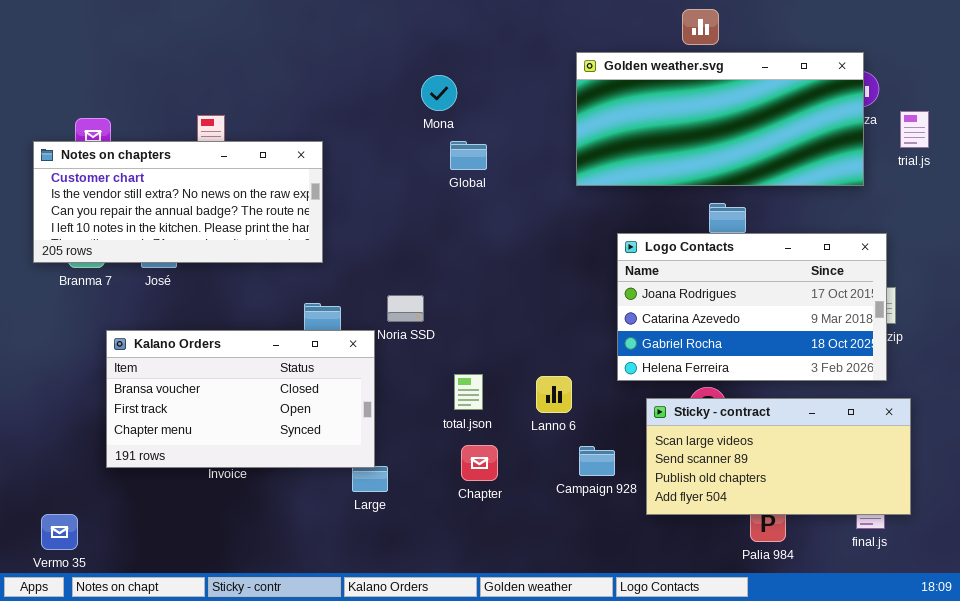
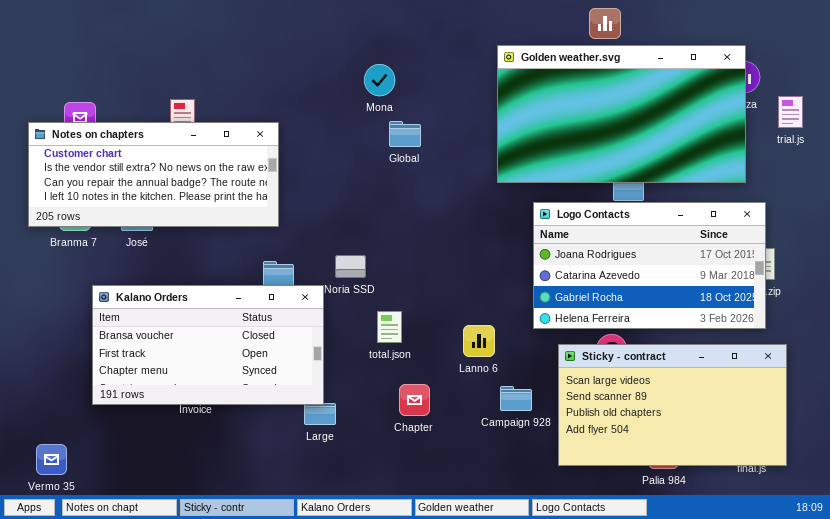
Golden weather.svg: [576,52,864,186] -> [497,45,746,183], resized
total.json: [454,374,483,410] -> [377,311,402,343], moved
Sticky - contract: [646,398,911,515] -> [558,344,787,466], resized

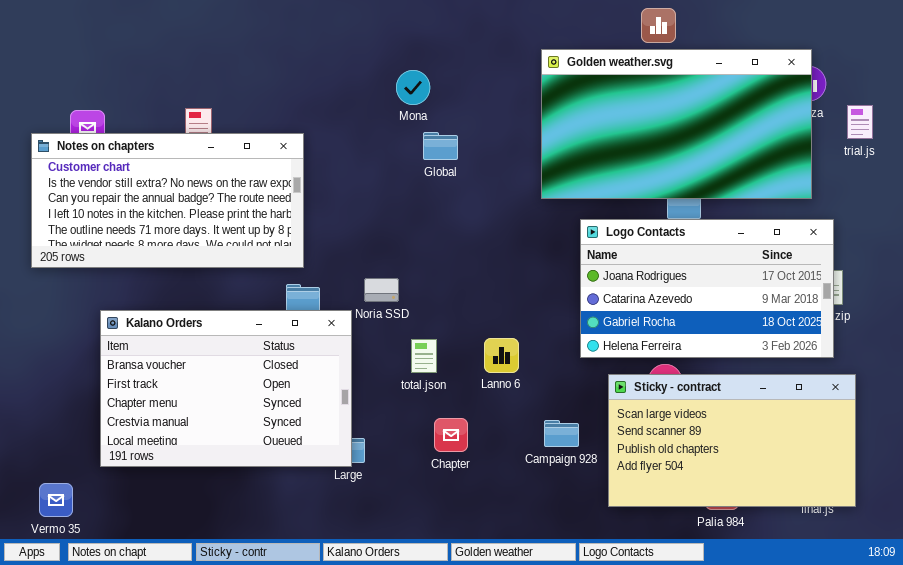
Notes on chapters: [28,122,279,227] -> [31,133,304,268], resized
Kalano Orders: [92,285,324,405] -> [100,310,352,467], resized
Lanno 6: [463,325,495,357] -> [484,338,519,373], moved

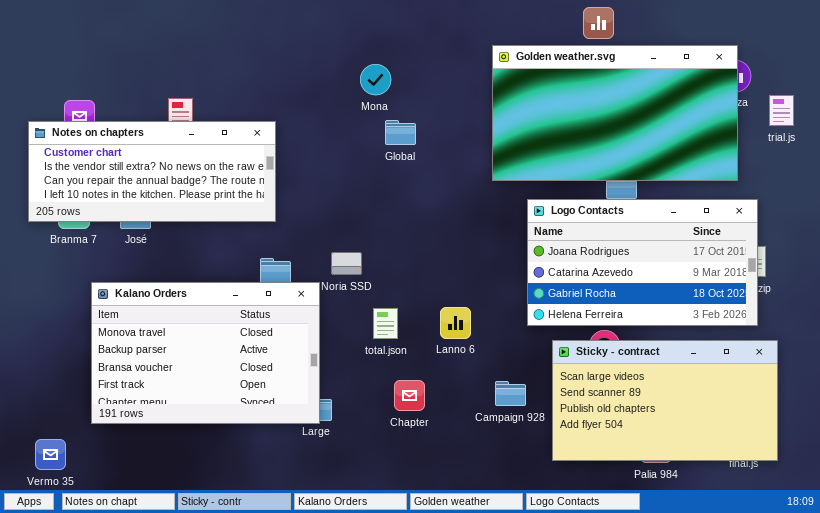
Notes on chapters: [31,133,304,268] -> [28,121,276,222], resized
Kalano Orders: [100,310,352,467] -> [91,282,320,424], scrolled up 2 rows

